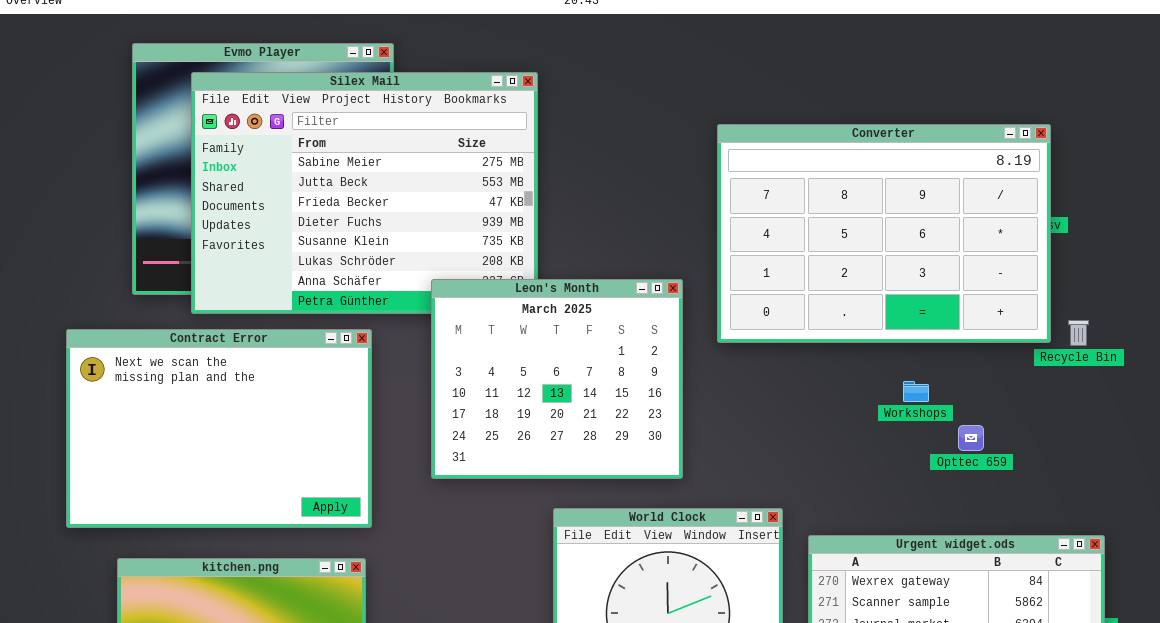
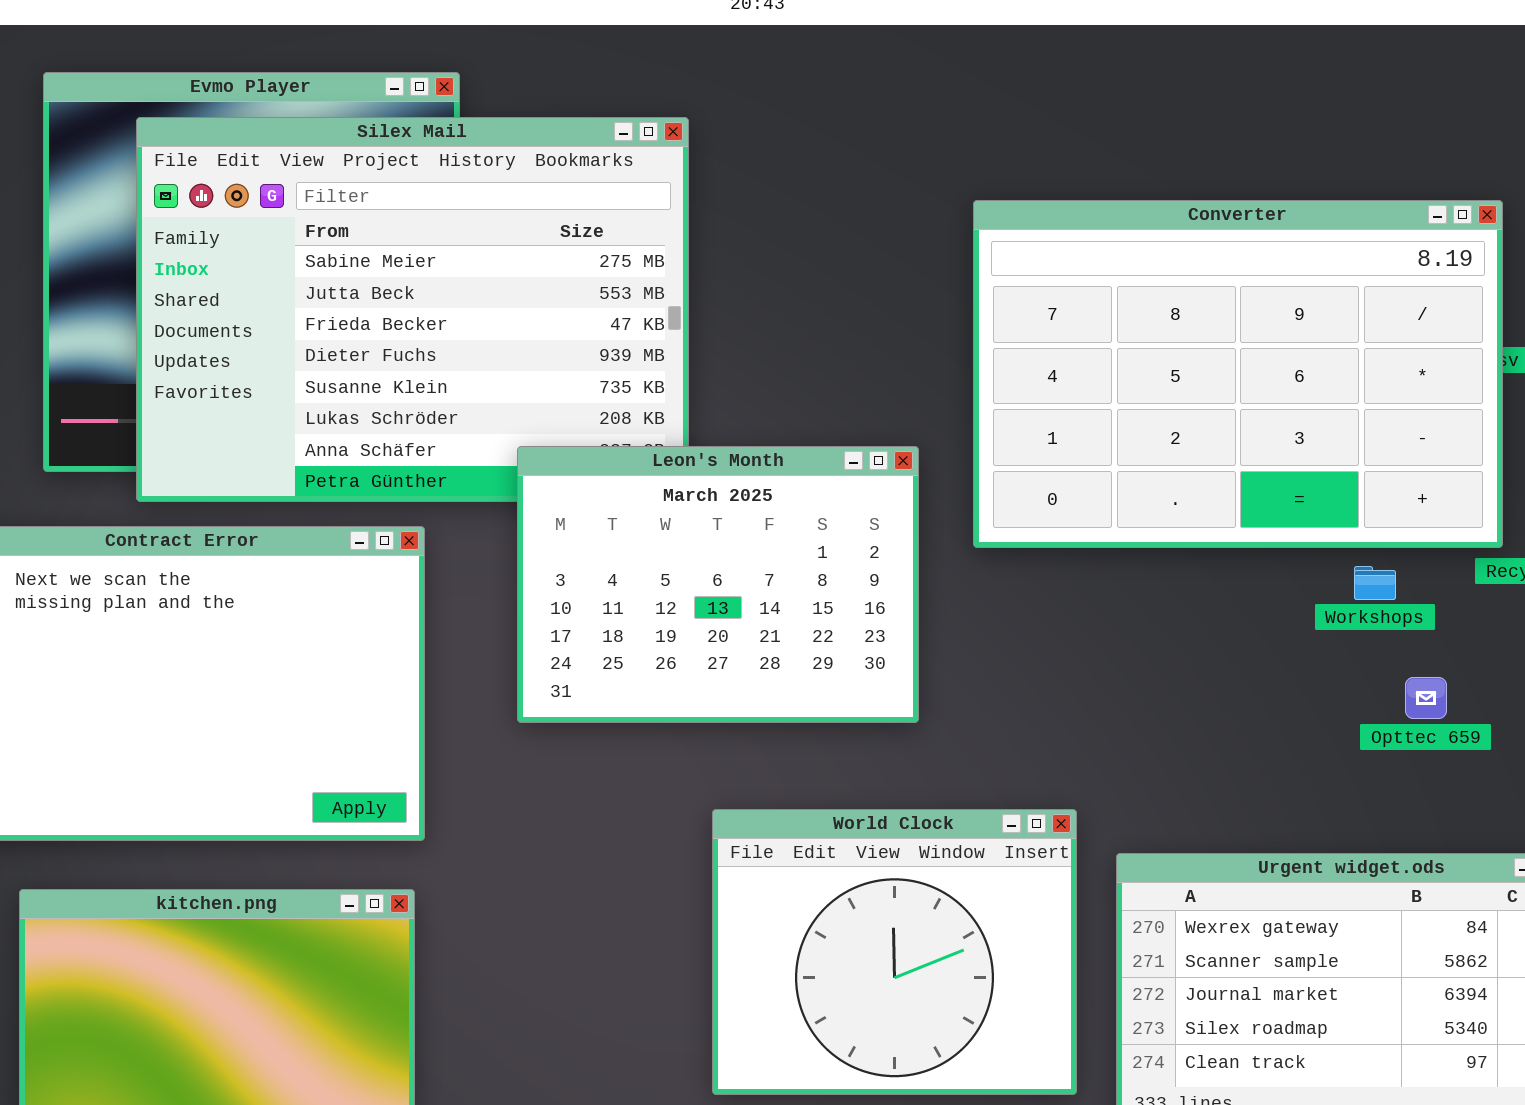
Leon's Month: [431,279,683,479] -> [517,446,919,723], resized
Workshops: [903,381,929,402] -> [1354,566,1396,600], moved
Opttec 659: [958,425,984,451] -> [1405,677,1447,719], moved

